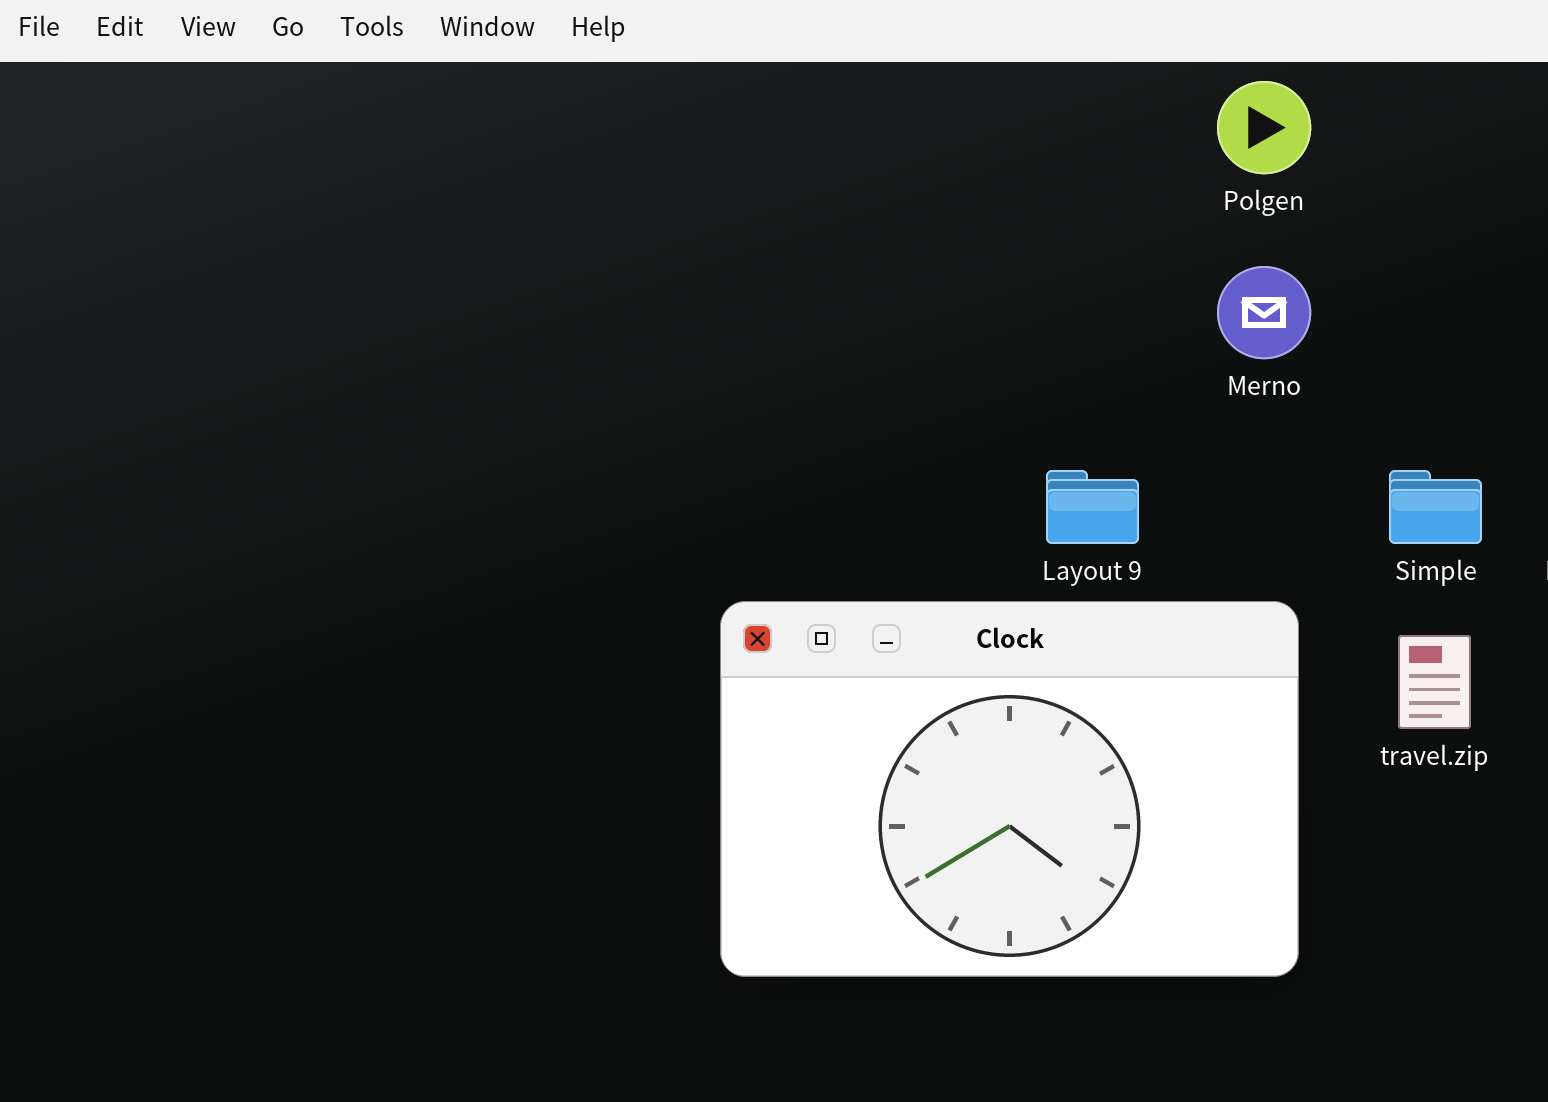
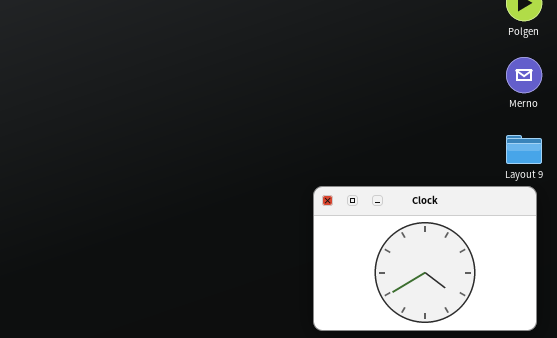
Layout 9: [1046,470,1139,544] -> [506,135,542,164], moved

